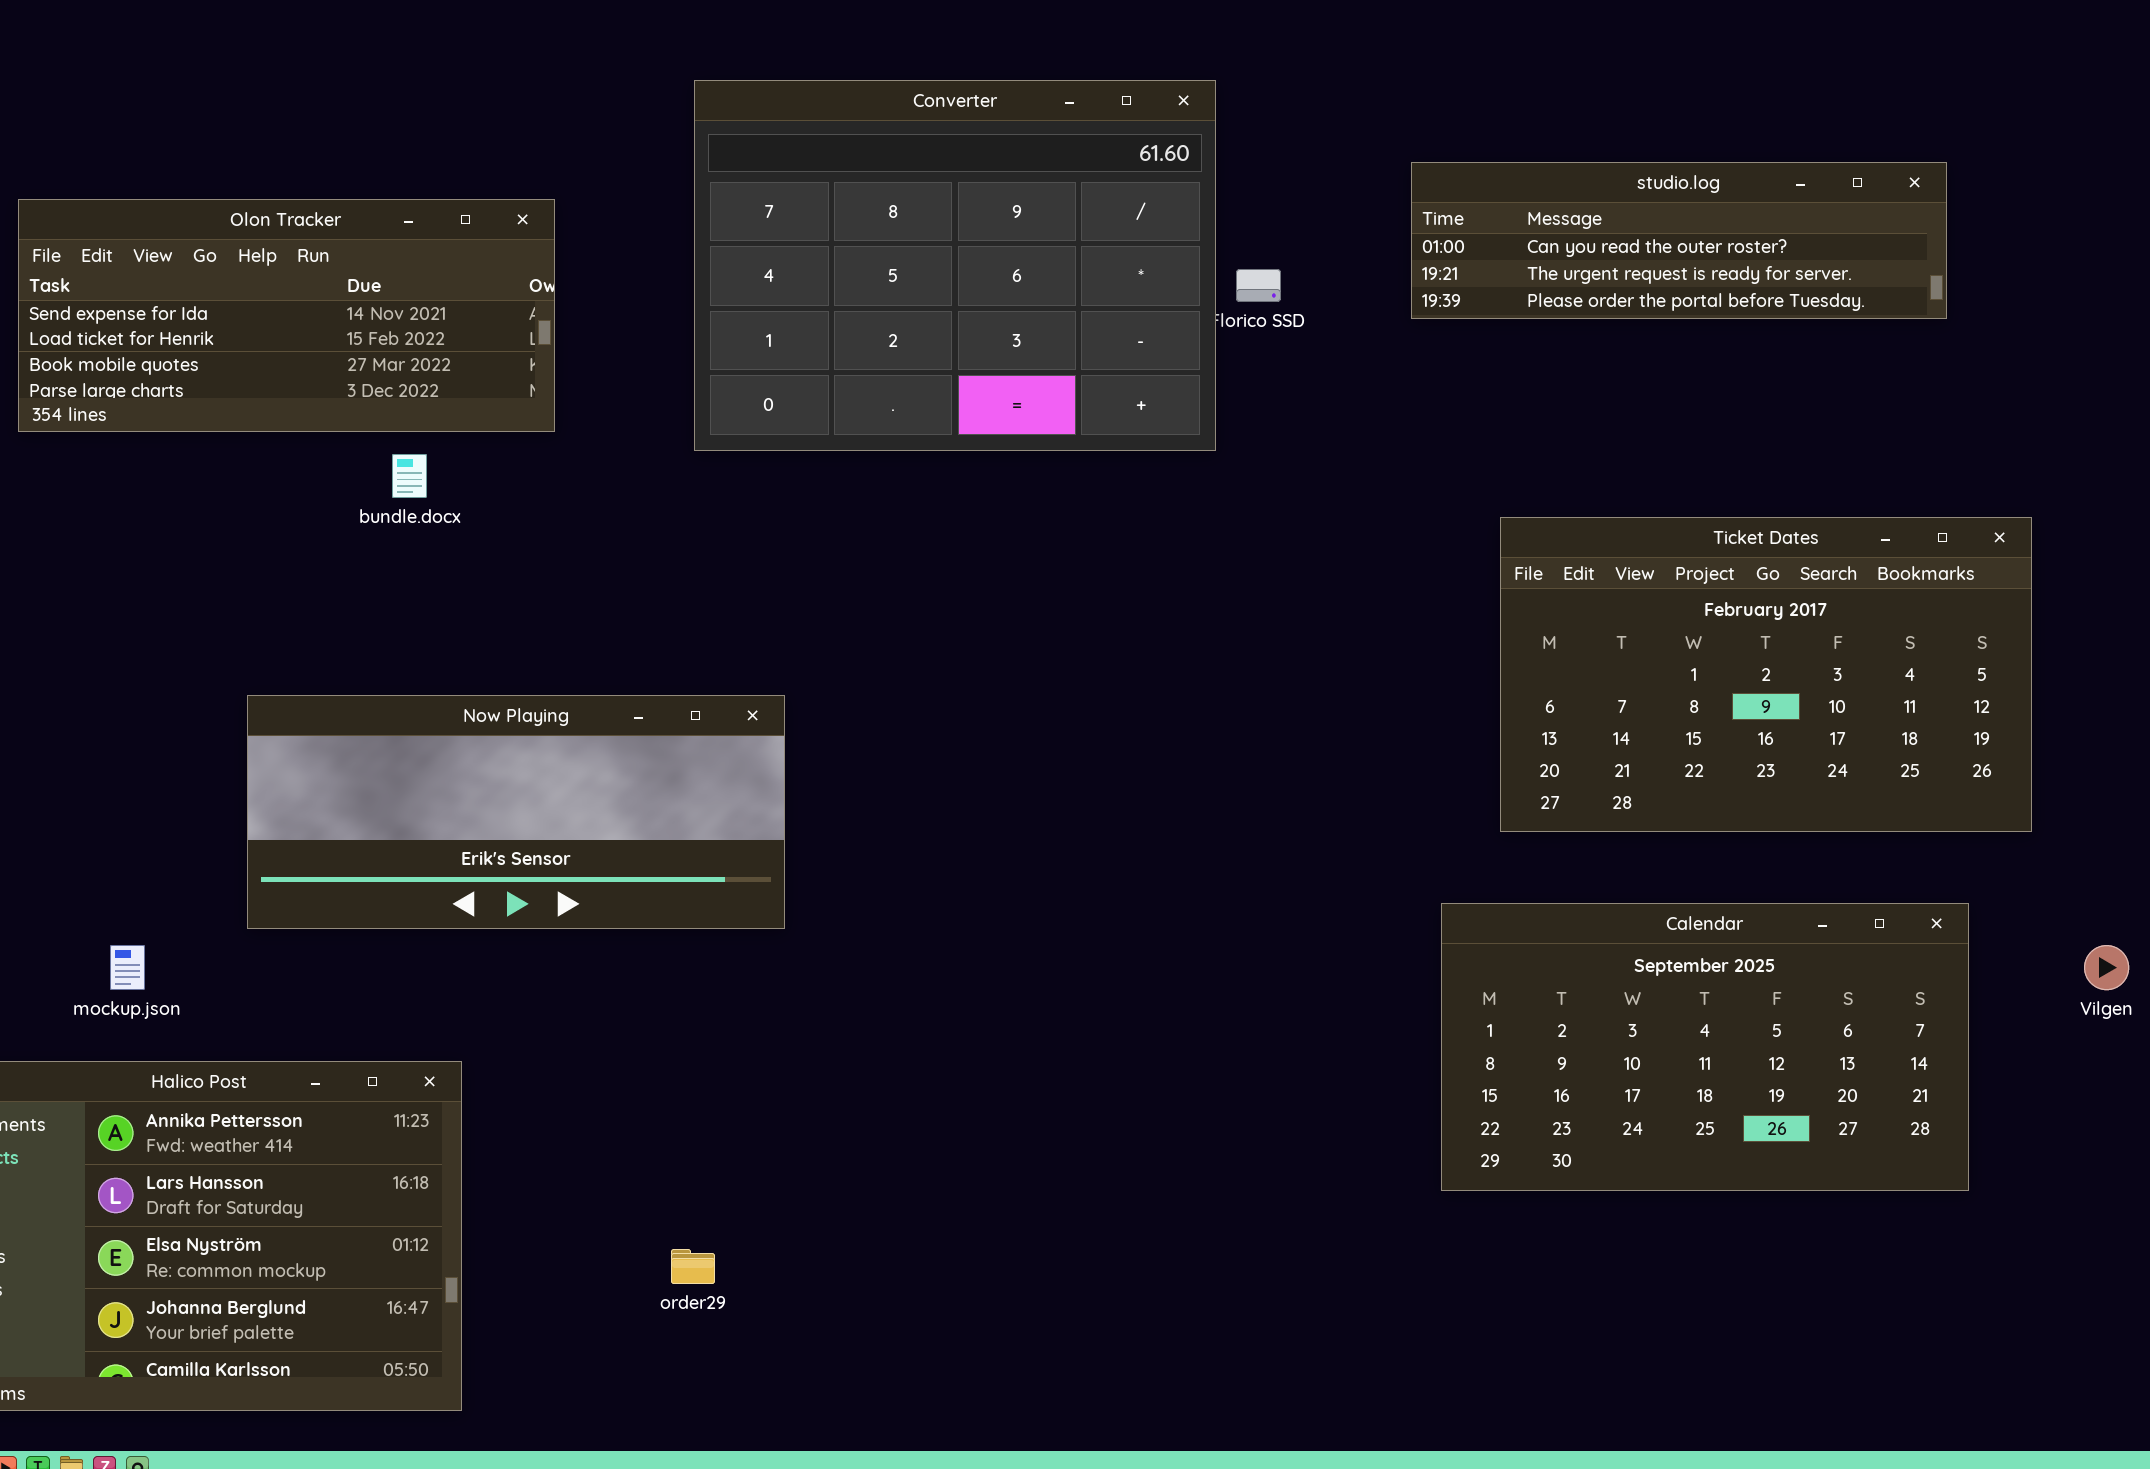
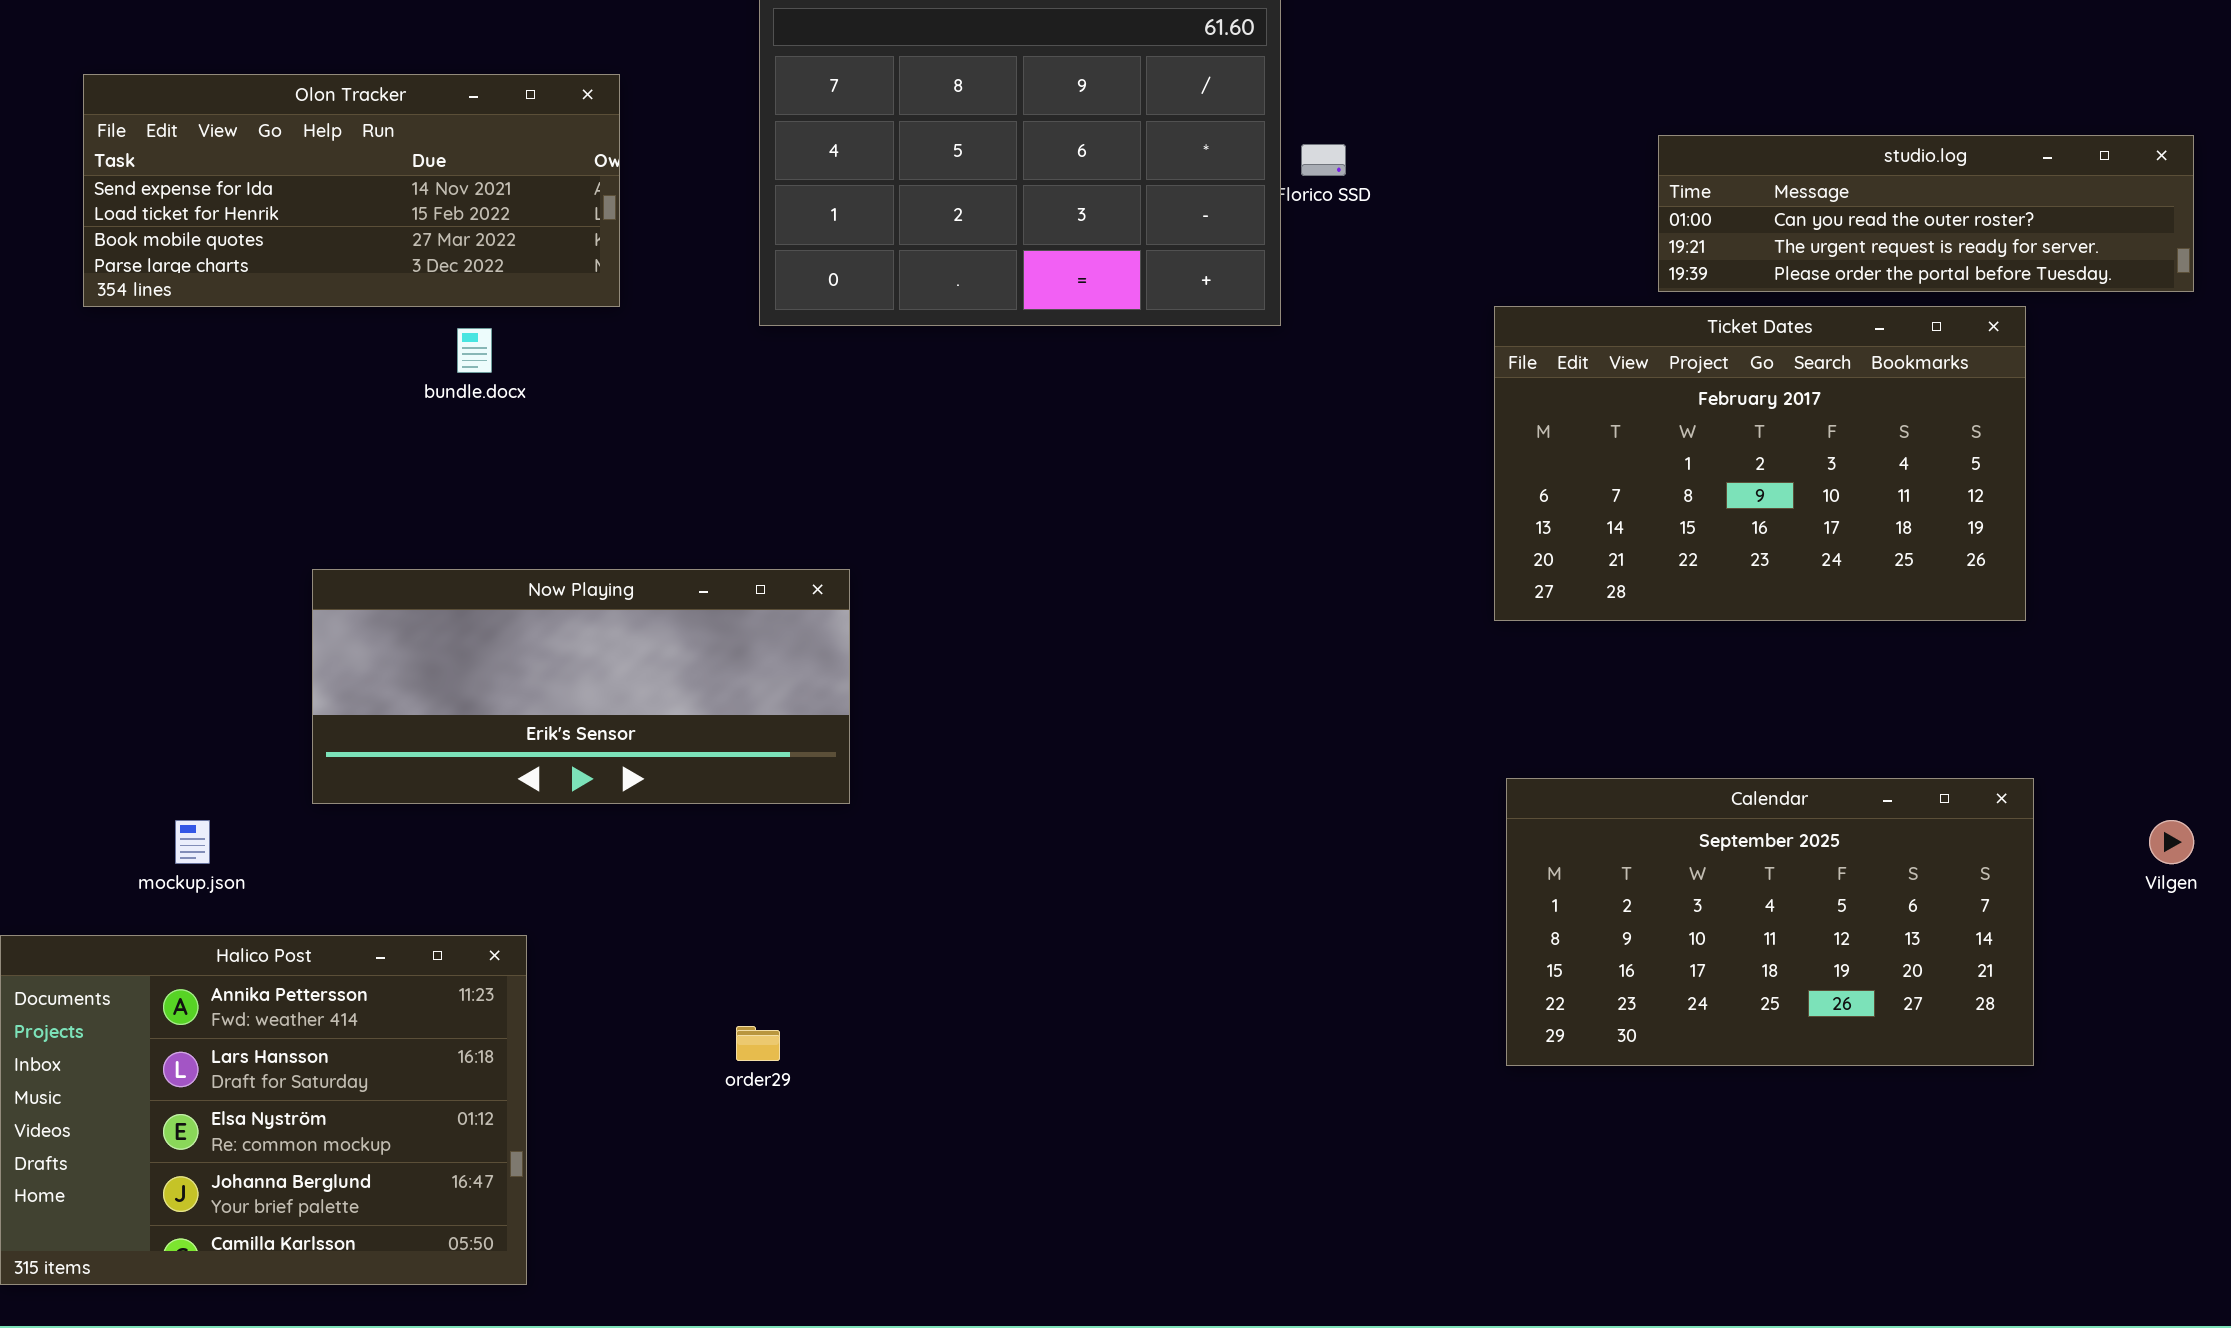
studio.log: [1411,162,1947,319] -> [1658,135,2194,292], moved
Ticket Dates: [1500,517,2032,832] -> [1494,306,2026,621], moved
order29: [671,1249,715,1284] -> [736,1026,780,1061], moved

